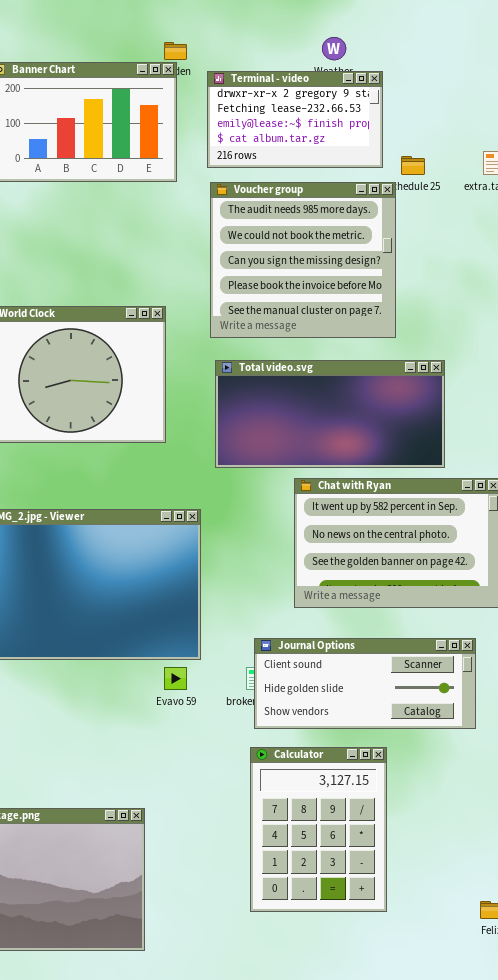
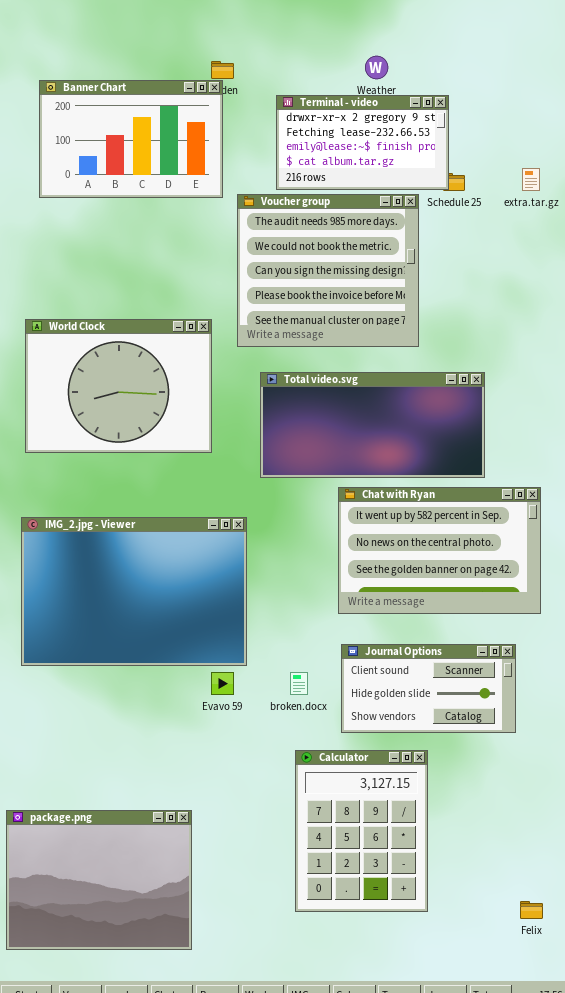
Terminal - video: [207,71,383,168] -> [276,95,449,190], moved
Voucher group: [210,182,396,338] -> [237,194,419,347], moved
Journal Options: [254,638,476,729] -> [341,644,516,733], resized

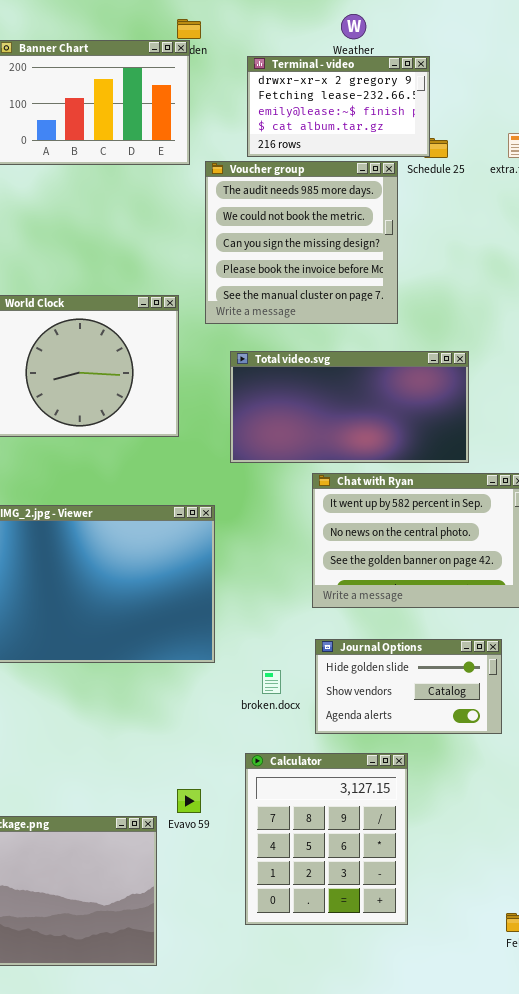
Journal Options: [341,644,516,733] -> [315,639,502,734], scrolled down 1 row
Evavo 59: [211,672,234,695] -> [177,789,201,813], moved
Calculator: [295,750,428,912] -> [245,753,408,925], resized

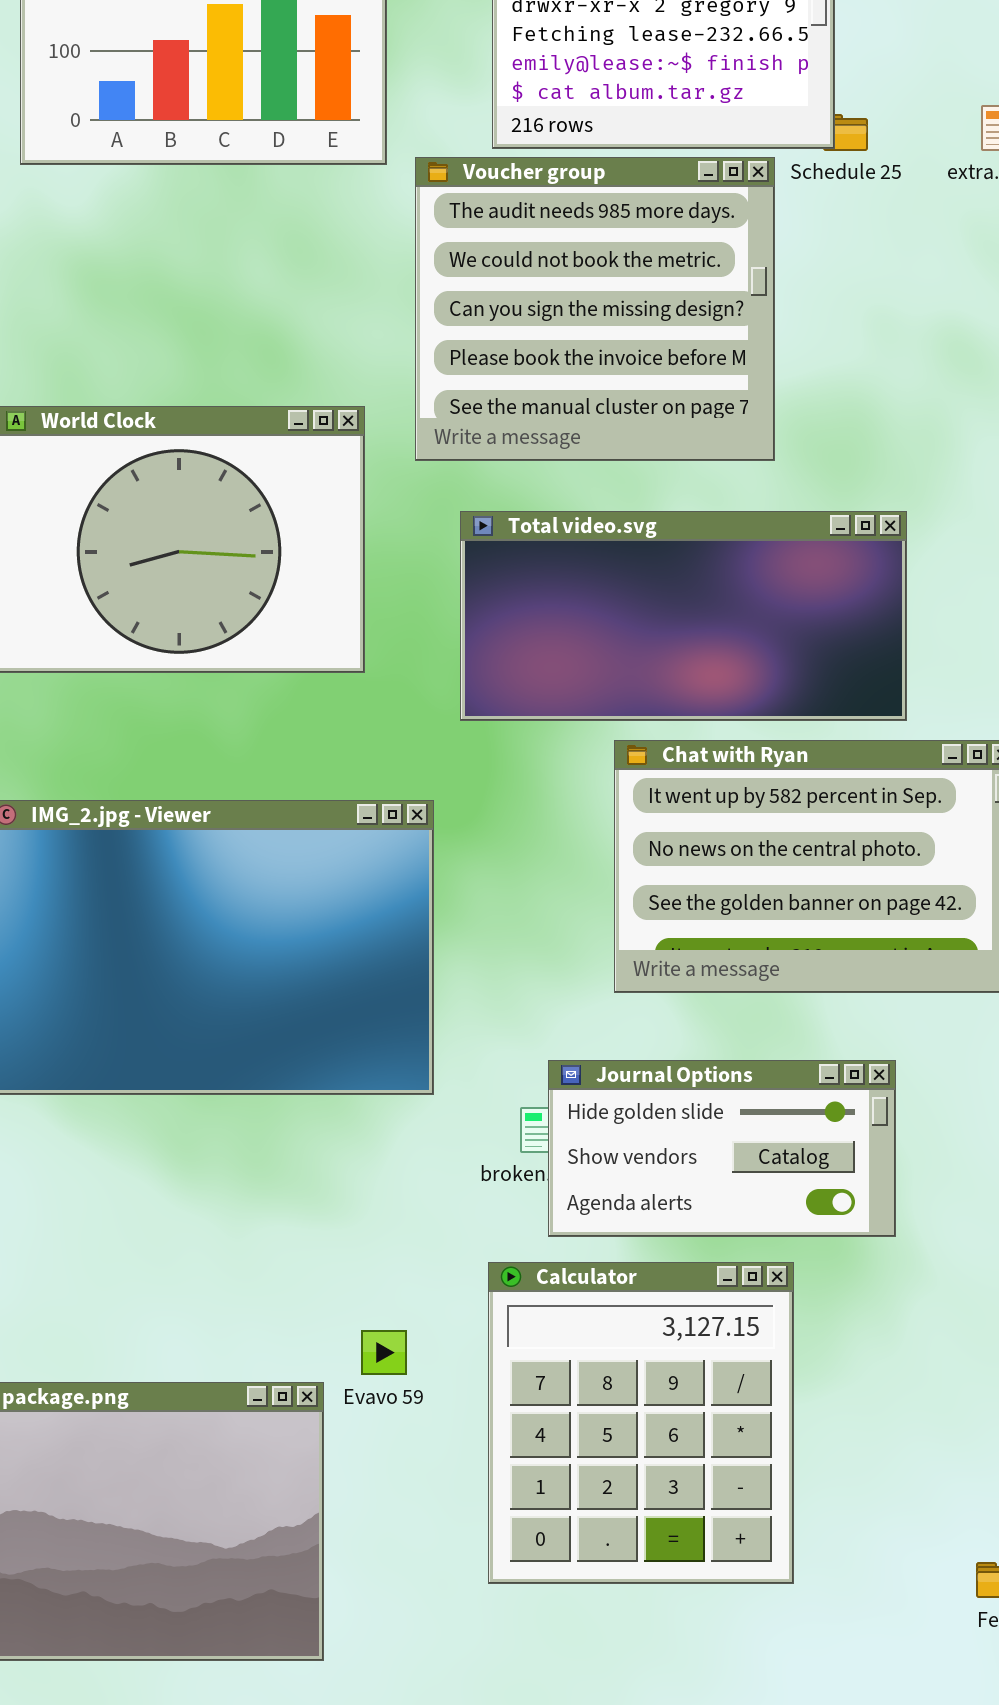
Journal Options: [315,639,502,734] -> [548,1060,896,1237], moved

